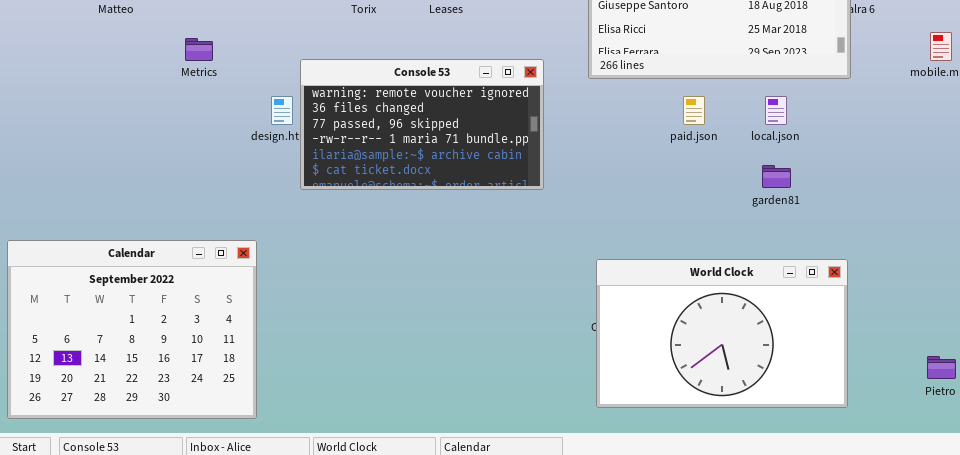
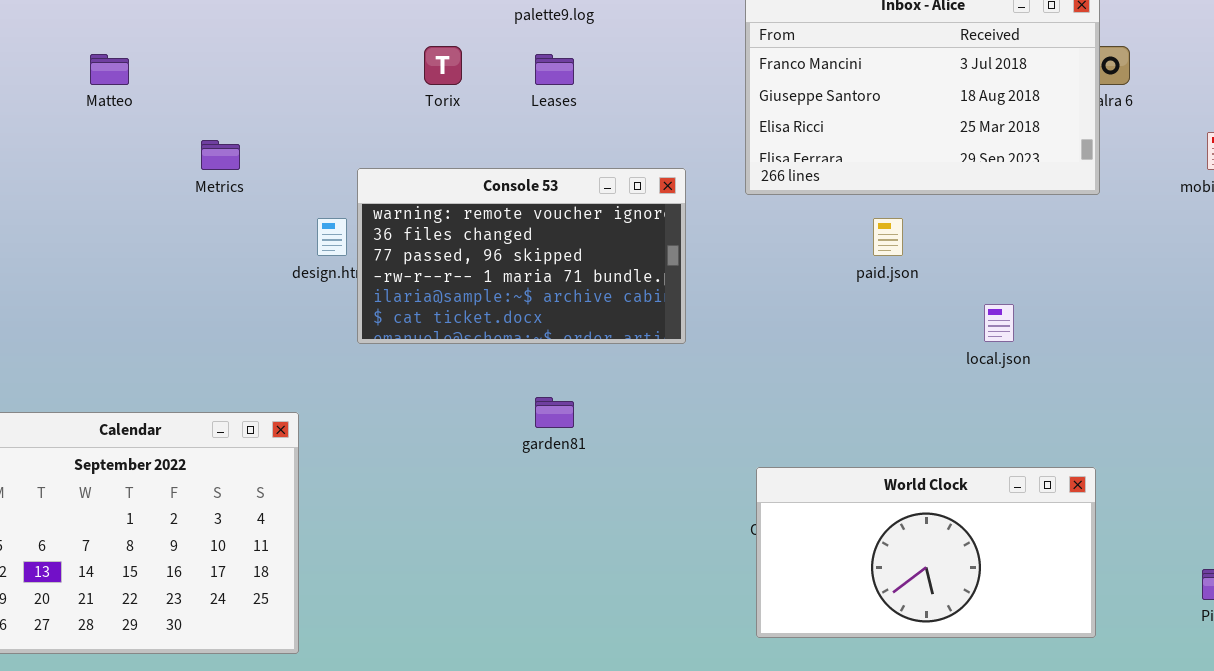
local.json: [765,96,787,125] -> [984,304,1014,342], moved
garden81: [762,165,791,188] -> [535,397,574,428], moved
World Clock: [596,259,848,408] -> [756,467,1096,638], resized

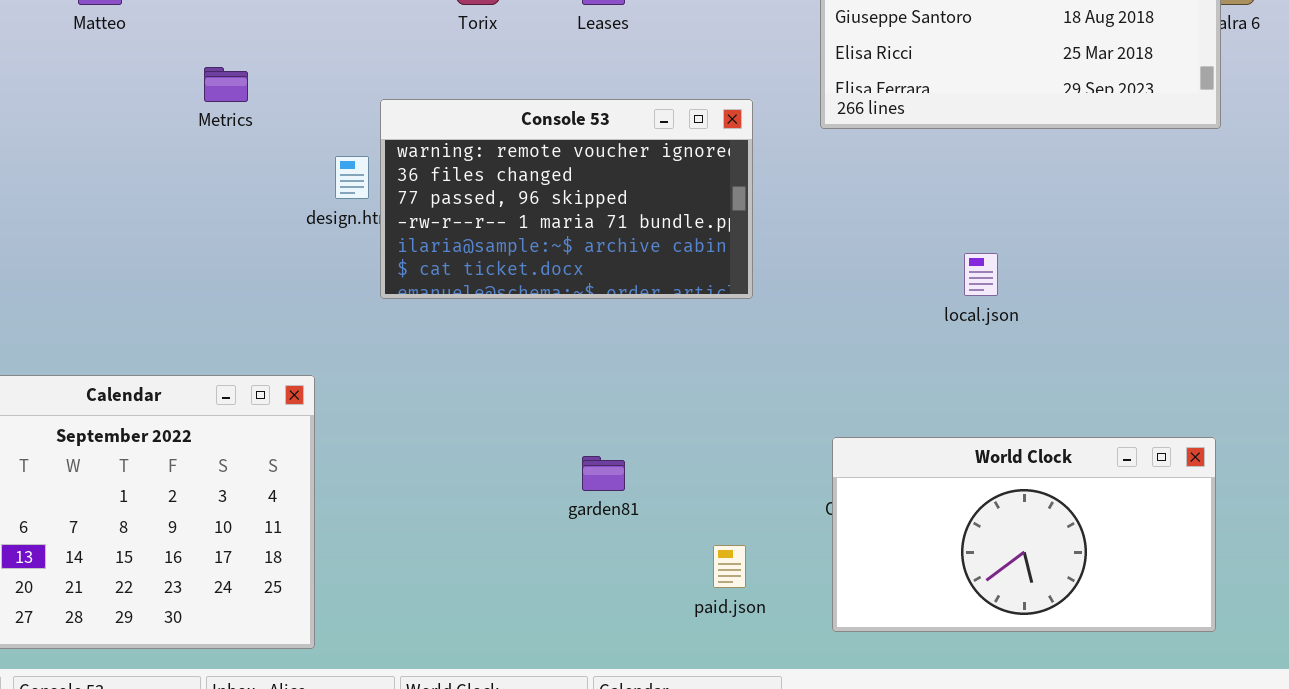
paid.json: [873,218,903,256] -> [713,545,746,588], moved
local.json: [984,304,1014,342] -> [964,253,998,296], moved
garden81: [535,397,574,428] -> [582,456,625,491], moved

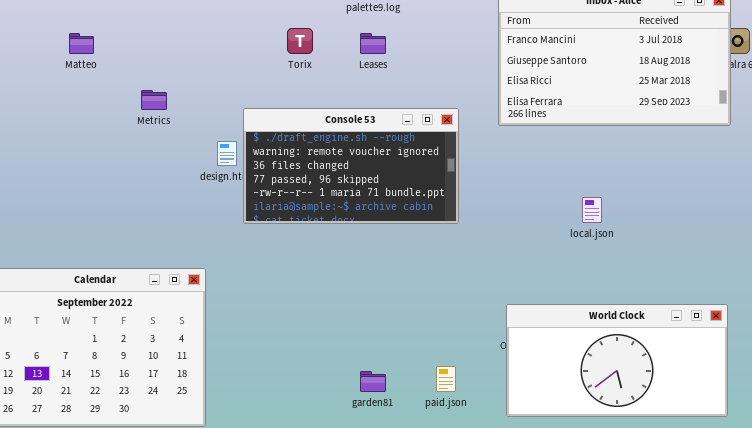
Console 53: [380,99,753,299] -> [243,108,459,224], scrolled up 1 row
garden81: [582,456,625,491] -> [360,371,386,392], moved

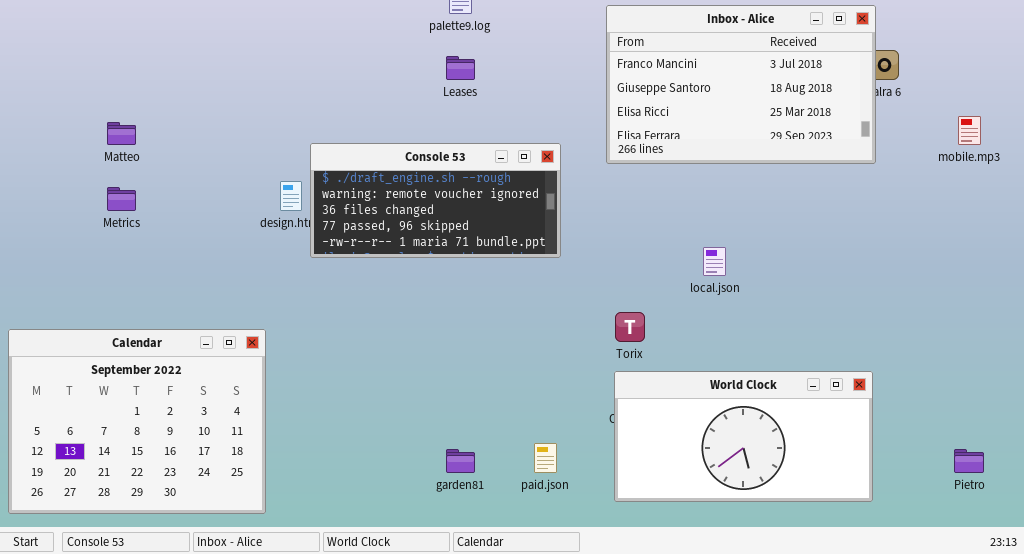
Torix: [287,28,313,54] -> [615,312,645,342], moved
Matteo: [69,33,94,54] -> [107,122,136,145], moved
Metrics: [141,90,167,110] -> [107,187,136,211], moved
Console 53: [243,108,459,224] -> [310,143,561,258], resized

